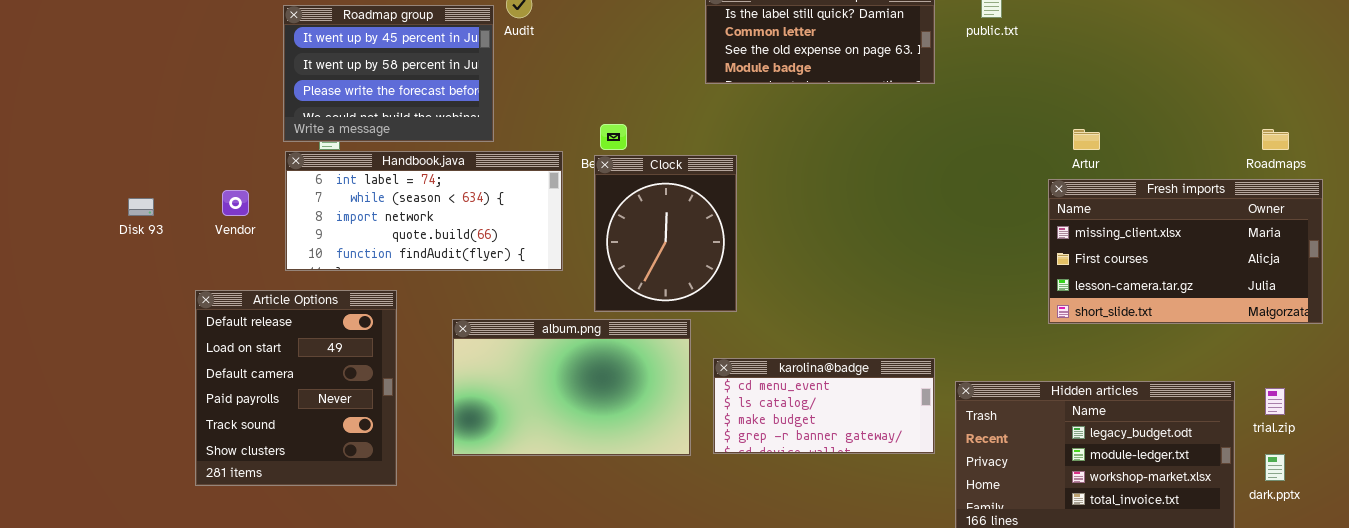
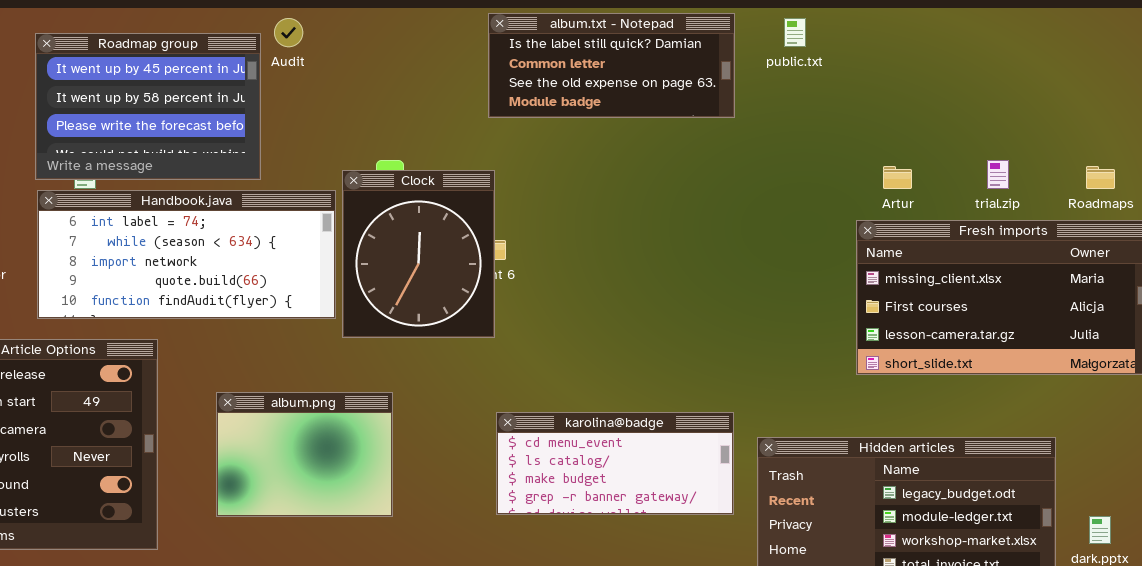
Clock: [594,155,737,312] -> [342,170,495,338], moved
album.png: [452,319,691,456] -> [216,392,393,517], resized
trial.zip: [1265,388,1285,415] -> [987,160,1009,189], moved

